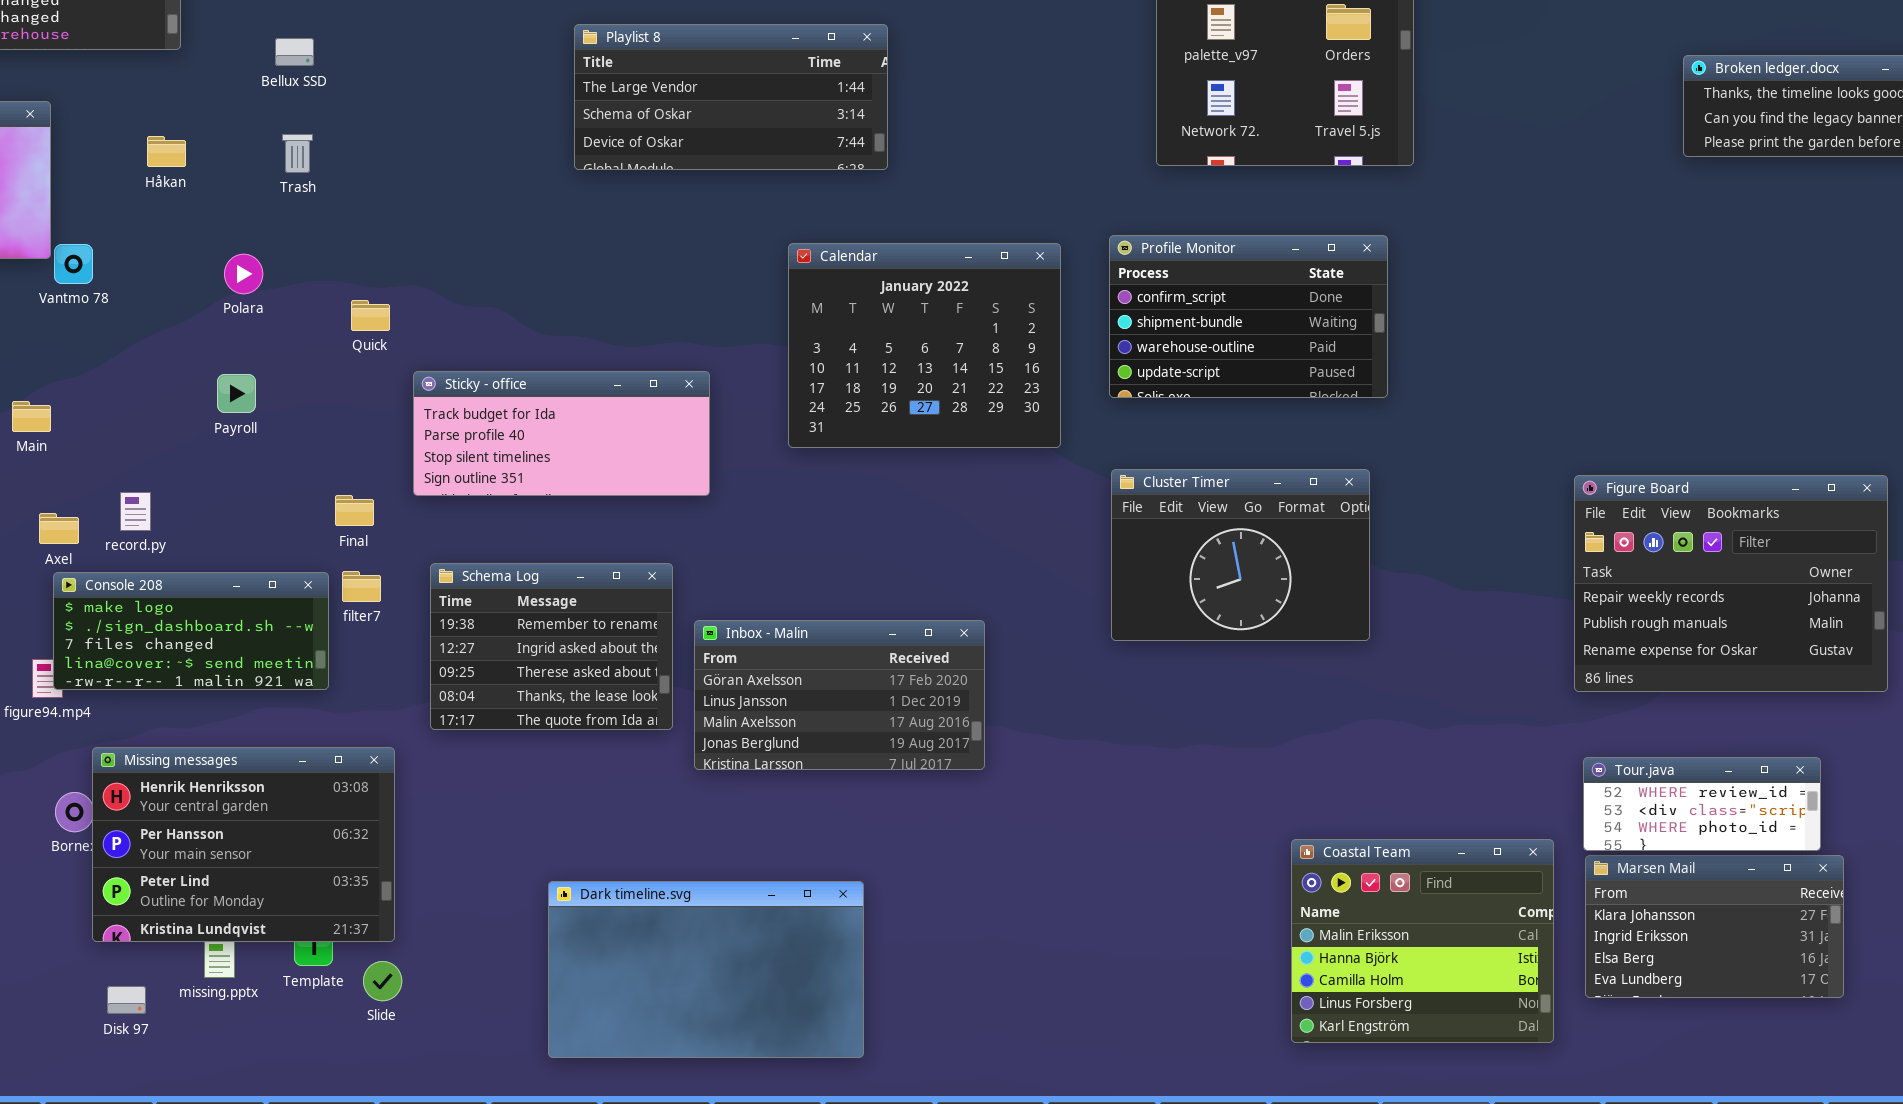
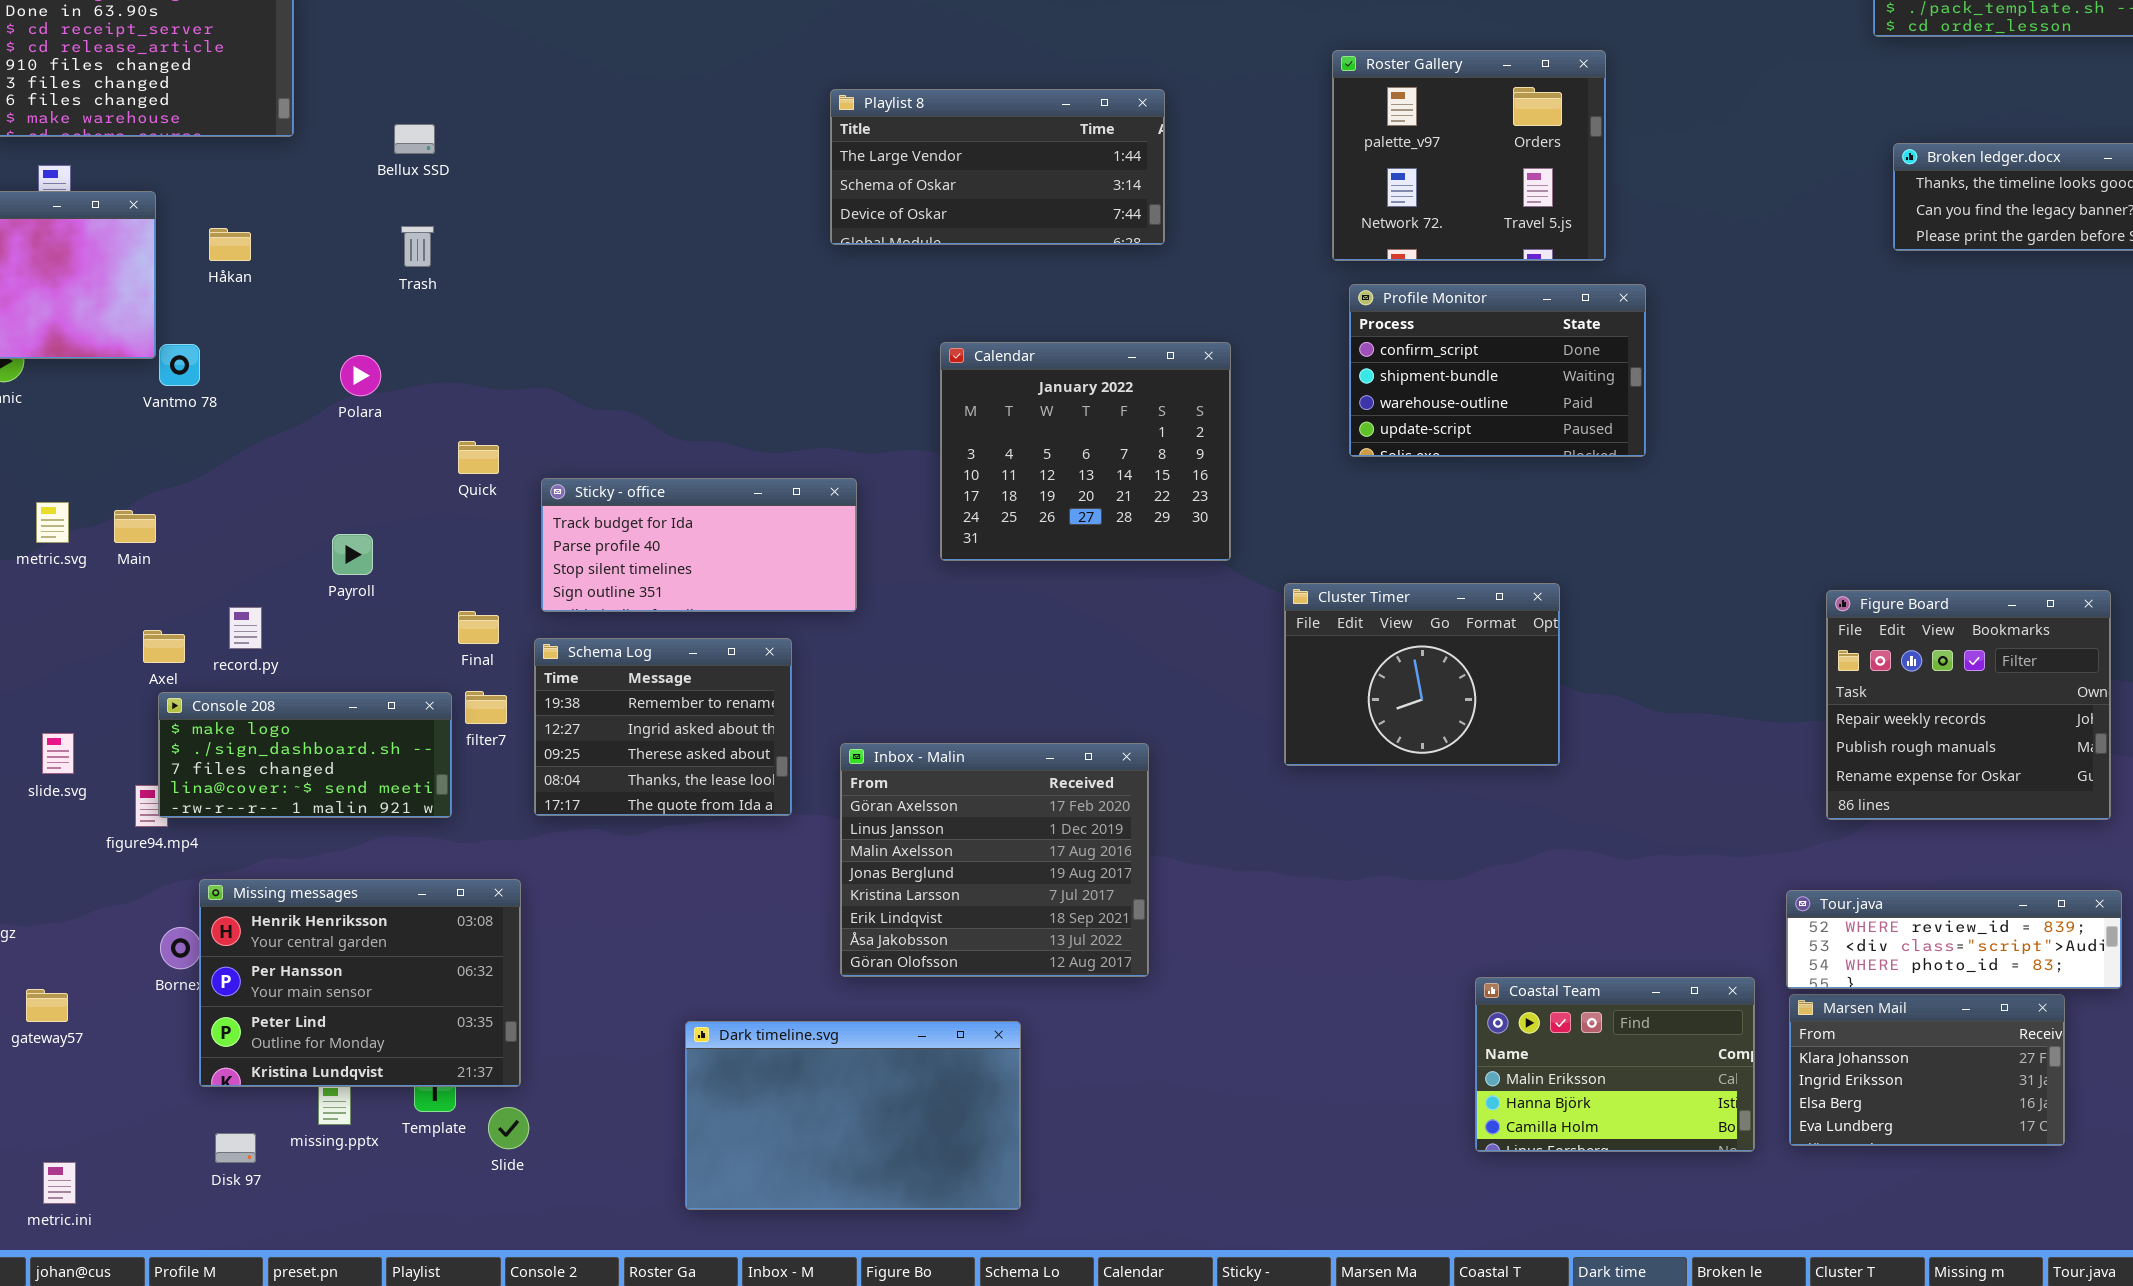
Playlist 8: [574,24,888,170] -> [830,89,1165,245], moved
Håkan: [147,136,186,167] -> [209,228,251,261], moved
Profile Monitor: [1109,235,1388,398] -> [1349,284,1646,457], moved
Quick: [351,300,390,331] -> [458,441,499,474], moved
Payroll: [217,374,256,413] -> [332,534,373,575], moved
Figure Board: [1574,475,1888,692] -> [1826,590,2111,820], resized
Schema Log: [430,563,673,730] -> [534,638,792,816], moved
Inbox - Malin: [694,620,985,770] -> [840,743,1149,977], resized
Tour.java: [1583,757,1821,851] -> [1786,890,2122,989], resized
Coastal Team: [1291,839,1554,1043] -> [1475,977,1755,1152], resized

